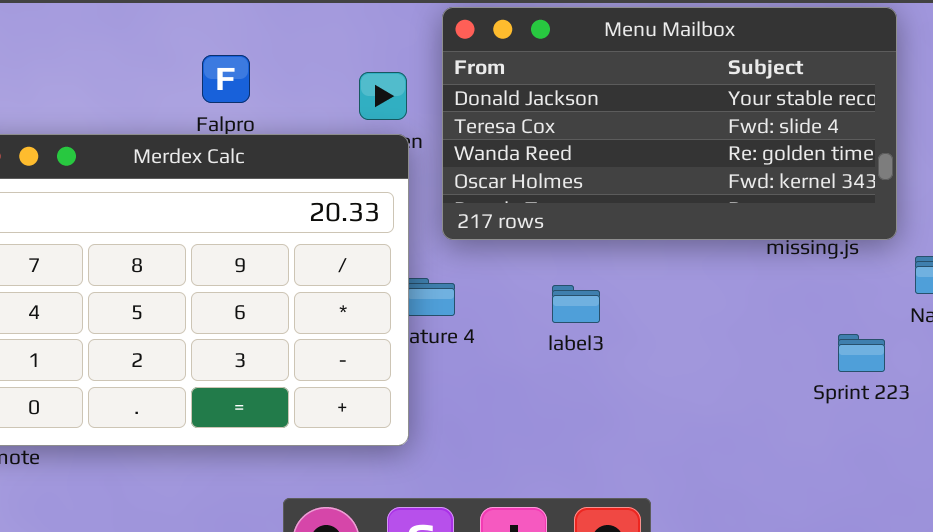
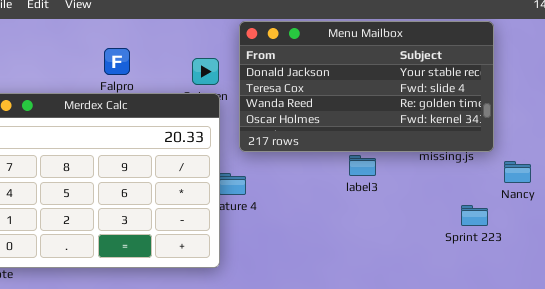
label3: [552,285,600,323] -> [349,155,376,176], moved

